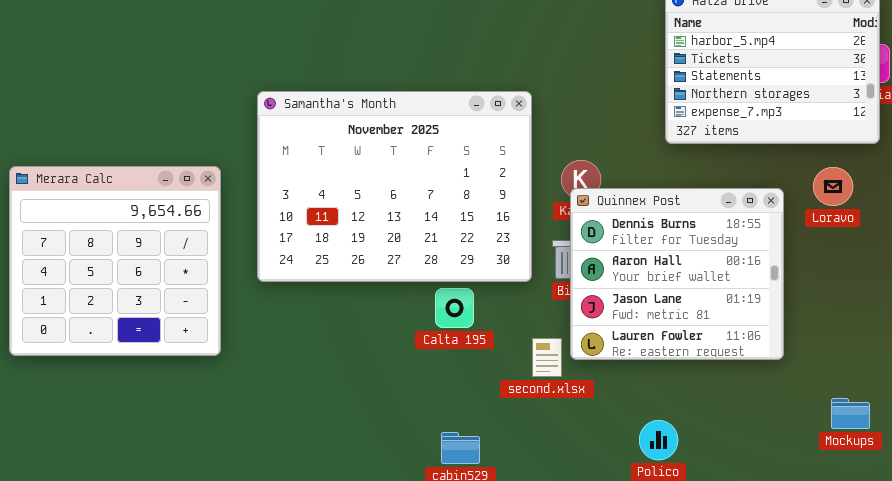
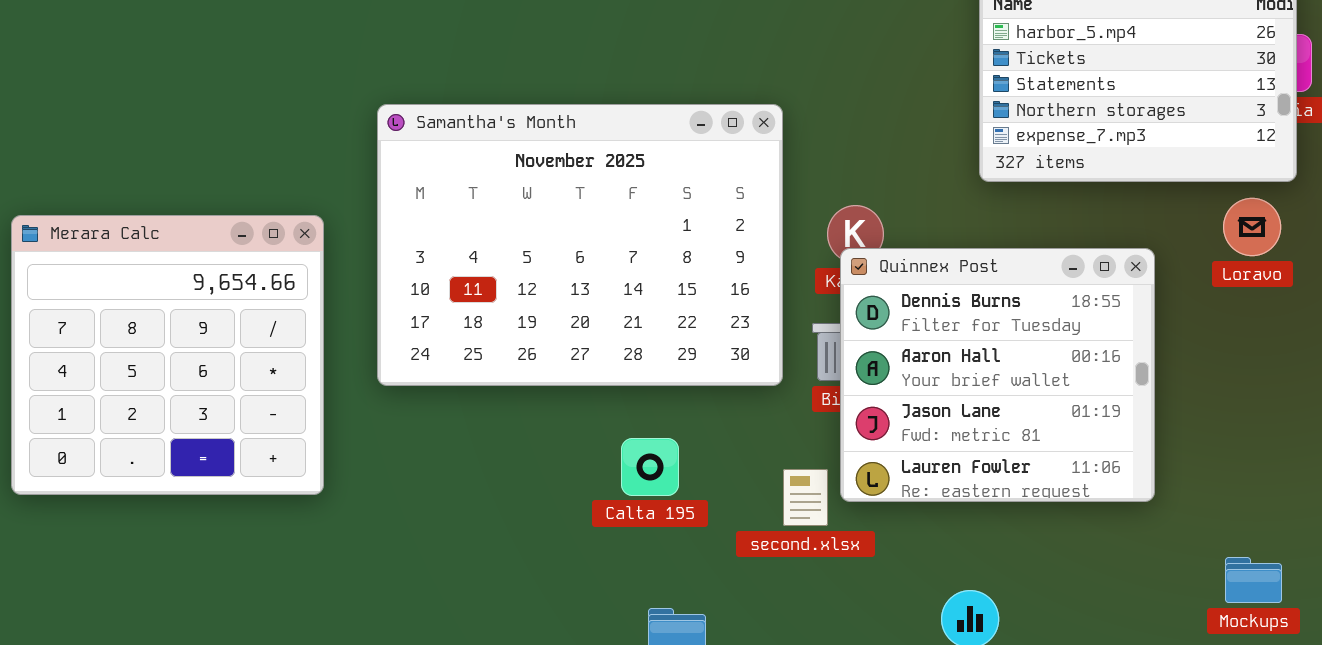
Loravo: [813,167,853,206] -> [1223,198,1281,256], moved
Calta 195: [435,288,474,328] -> [621,438,679,496], moved

